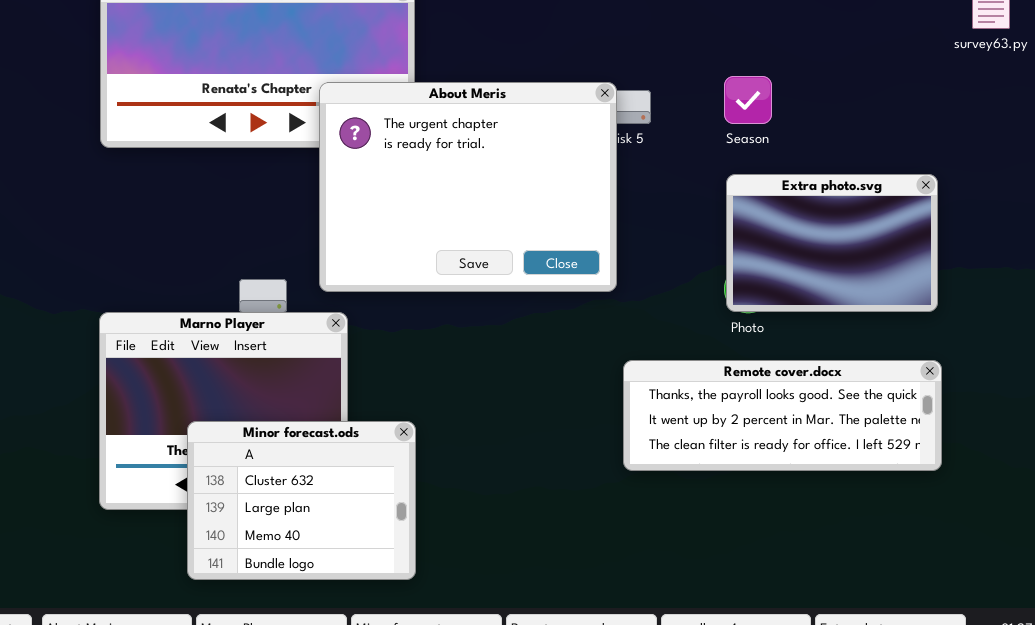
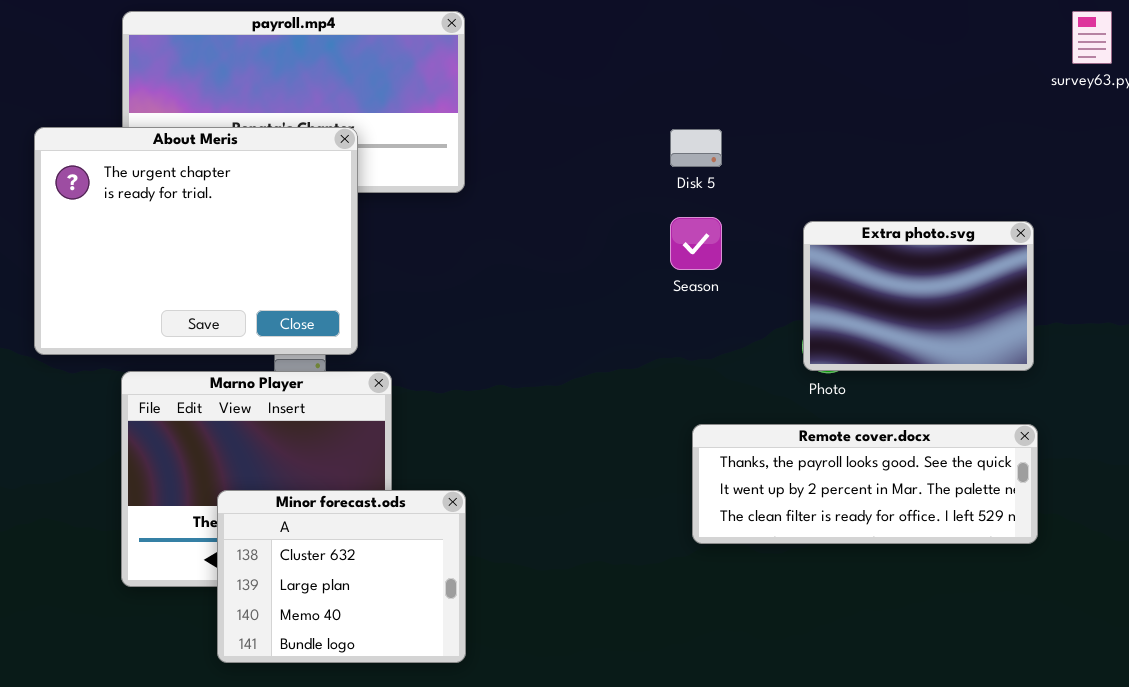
Season: [724,76,772,124] -> [670,217,722,270], moved
About Meris: [319,82,617,292] -> [34,127,358,355], moved

